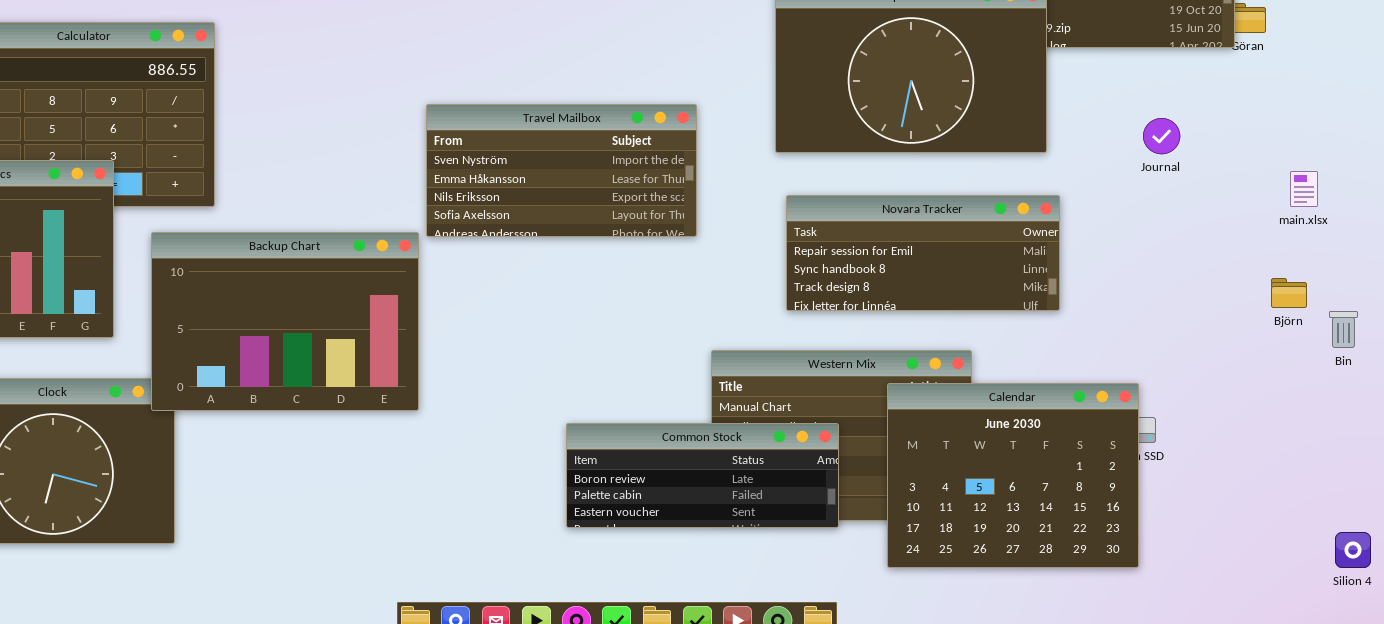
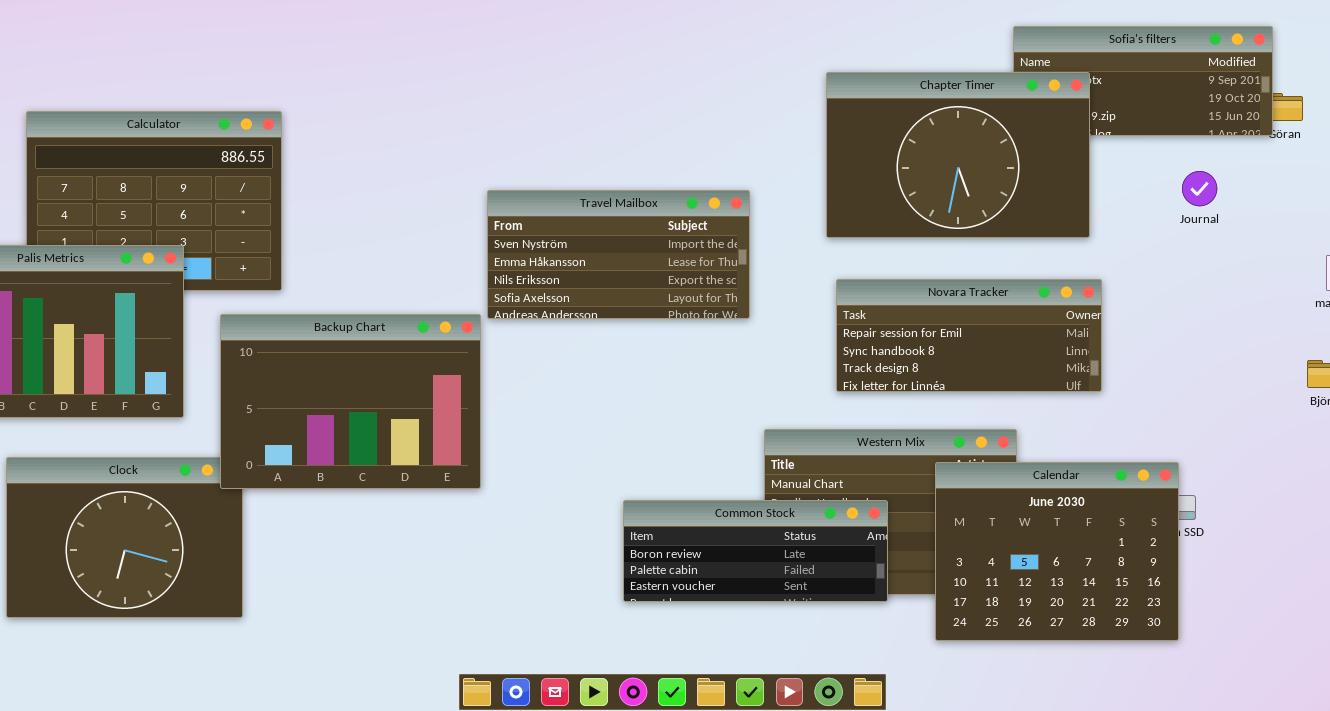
Journal: [1143,118,1180,154] -> [1182,171,1217,206], moved

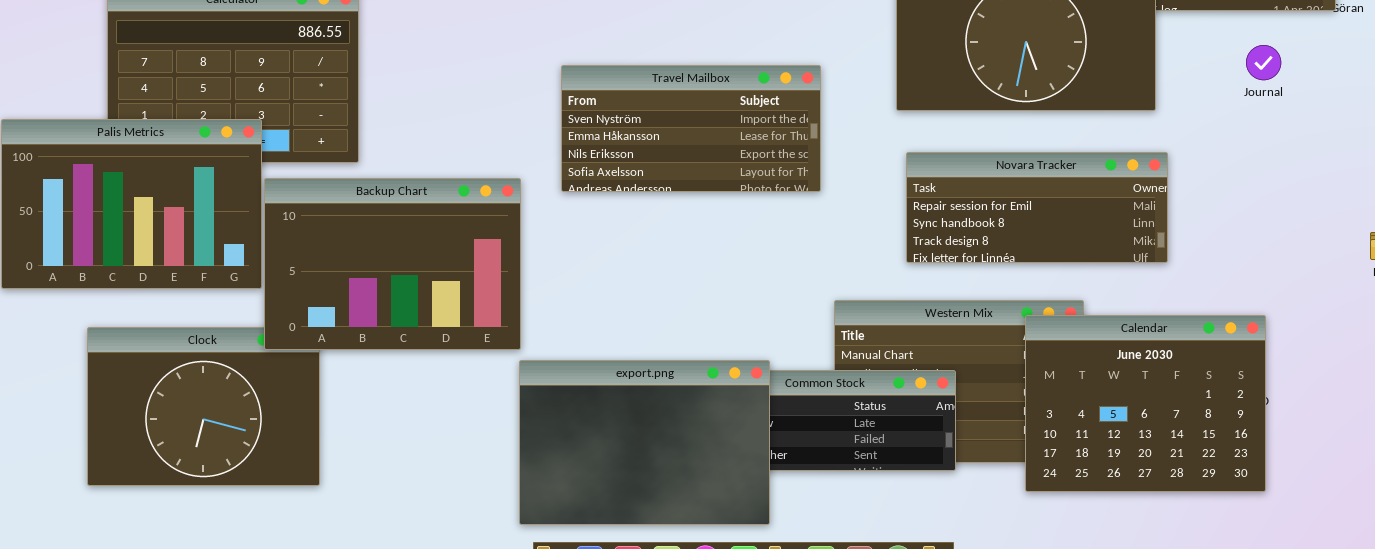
Backup Chart: [220,314,481,489] -> [264,178,521,350], moved
Calendar: [935,462,1179,641] -> [1025,315,1266,492], moved
export.png: none -> [519,360,770,525], opened

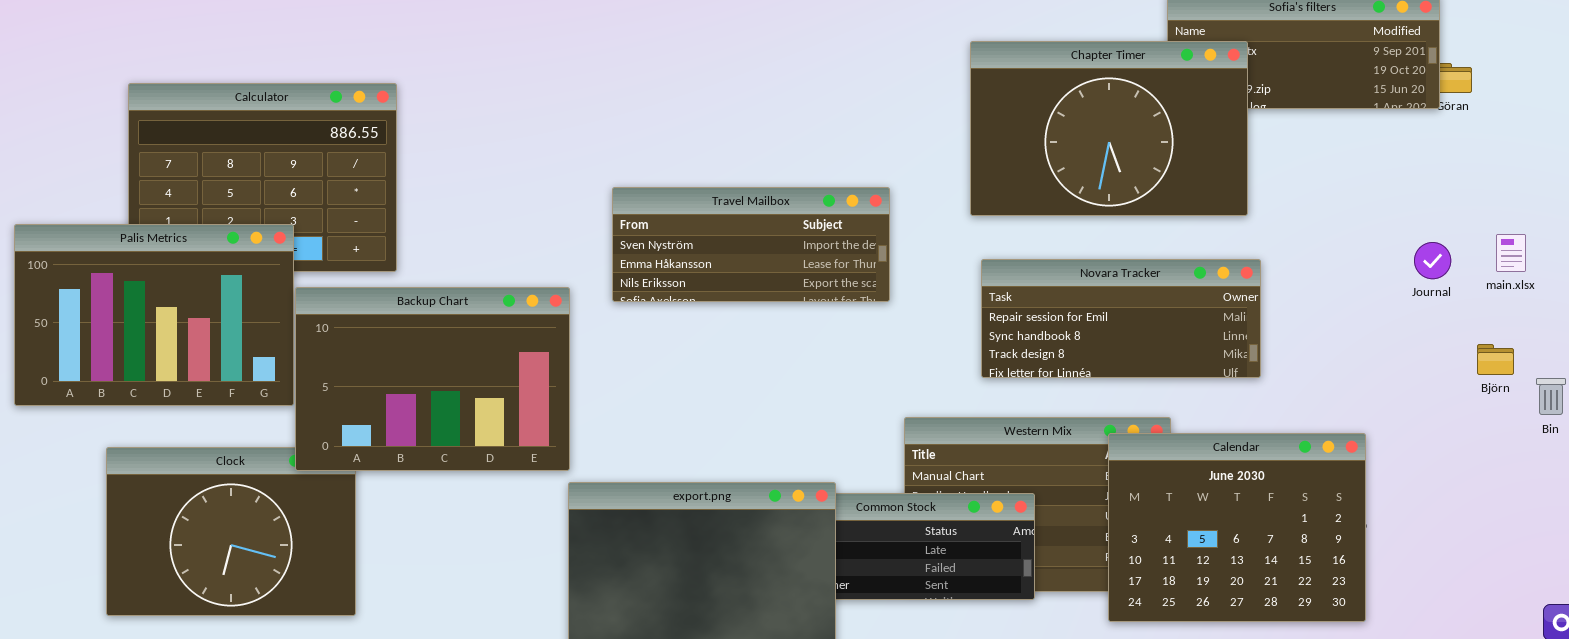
Journal: [1246,45,1281,80] -> [1414,242,1451,279], moved
Travel Mailbox: [561,65,821,192] -> [612,187,890,302], resized

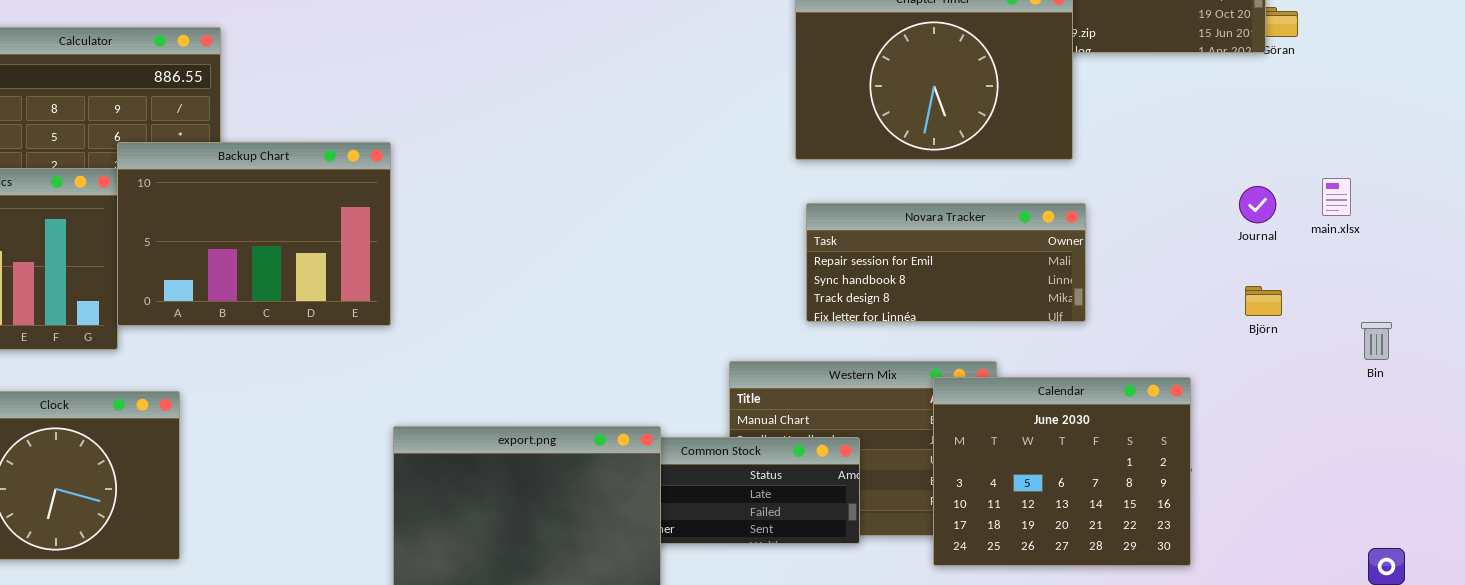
Travel Mailbox: [612,187,890,302] -> none, closed
Backup Chart: [295,287,570,471] -> [117,142,391,326], moved
Björn: [1477,344,1514,375] -> [1245,286,1282,316], moved

